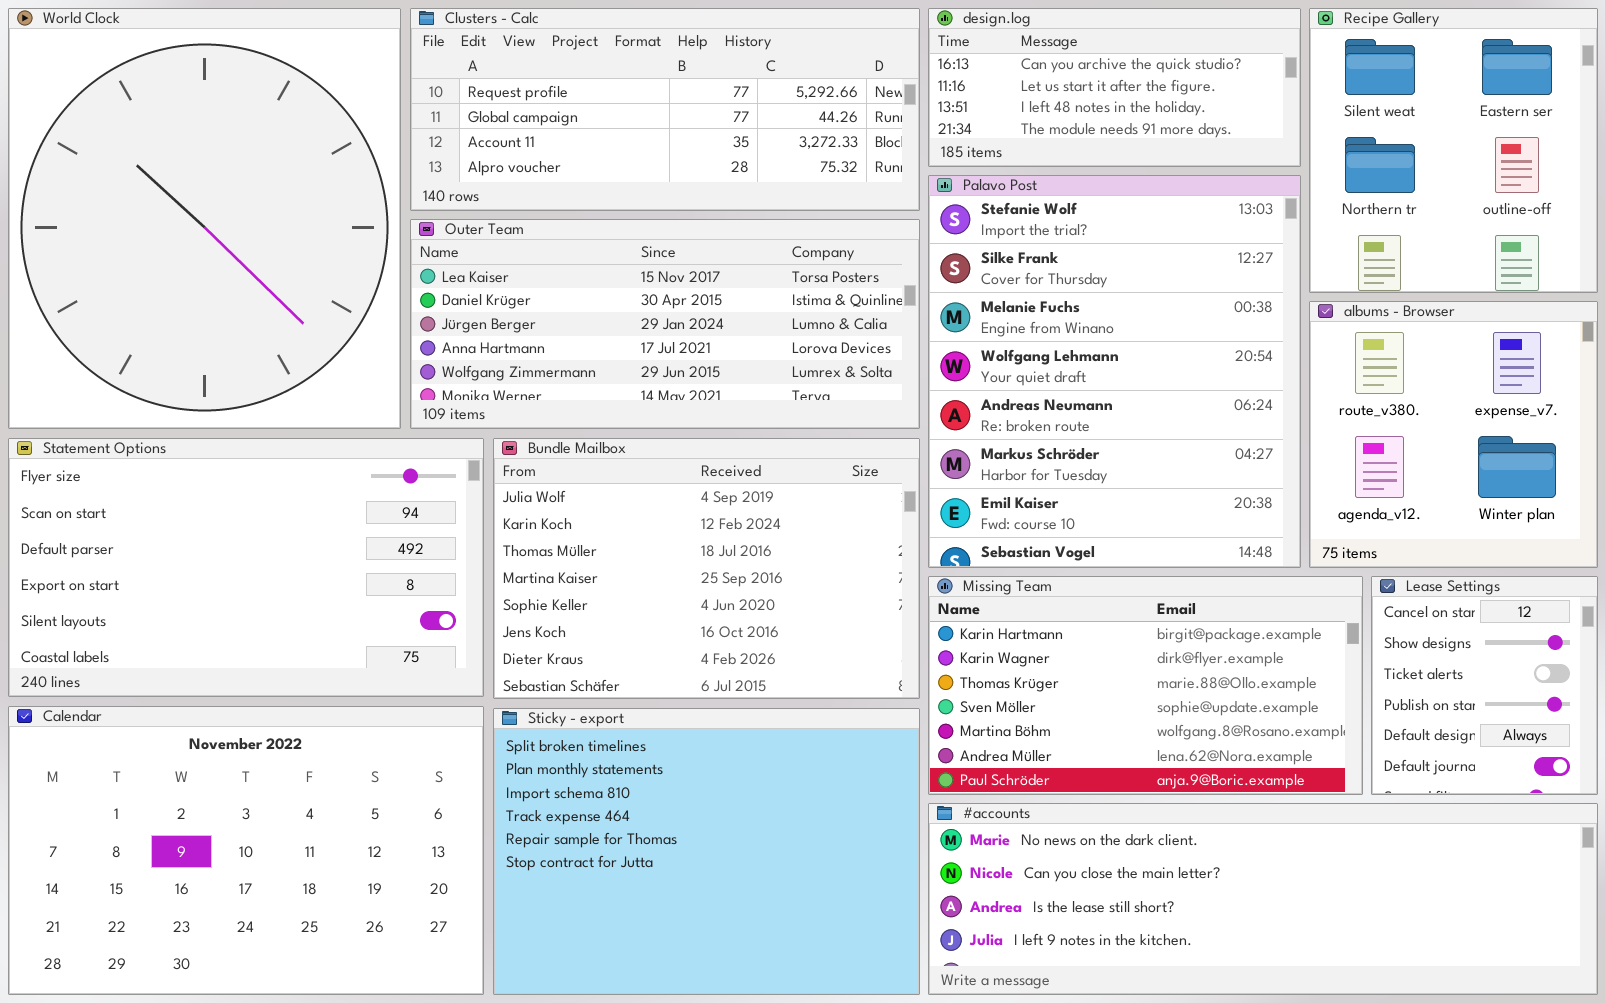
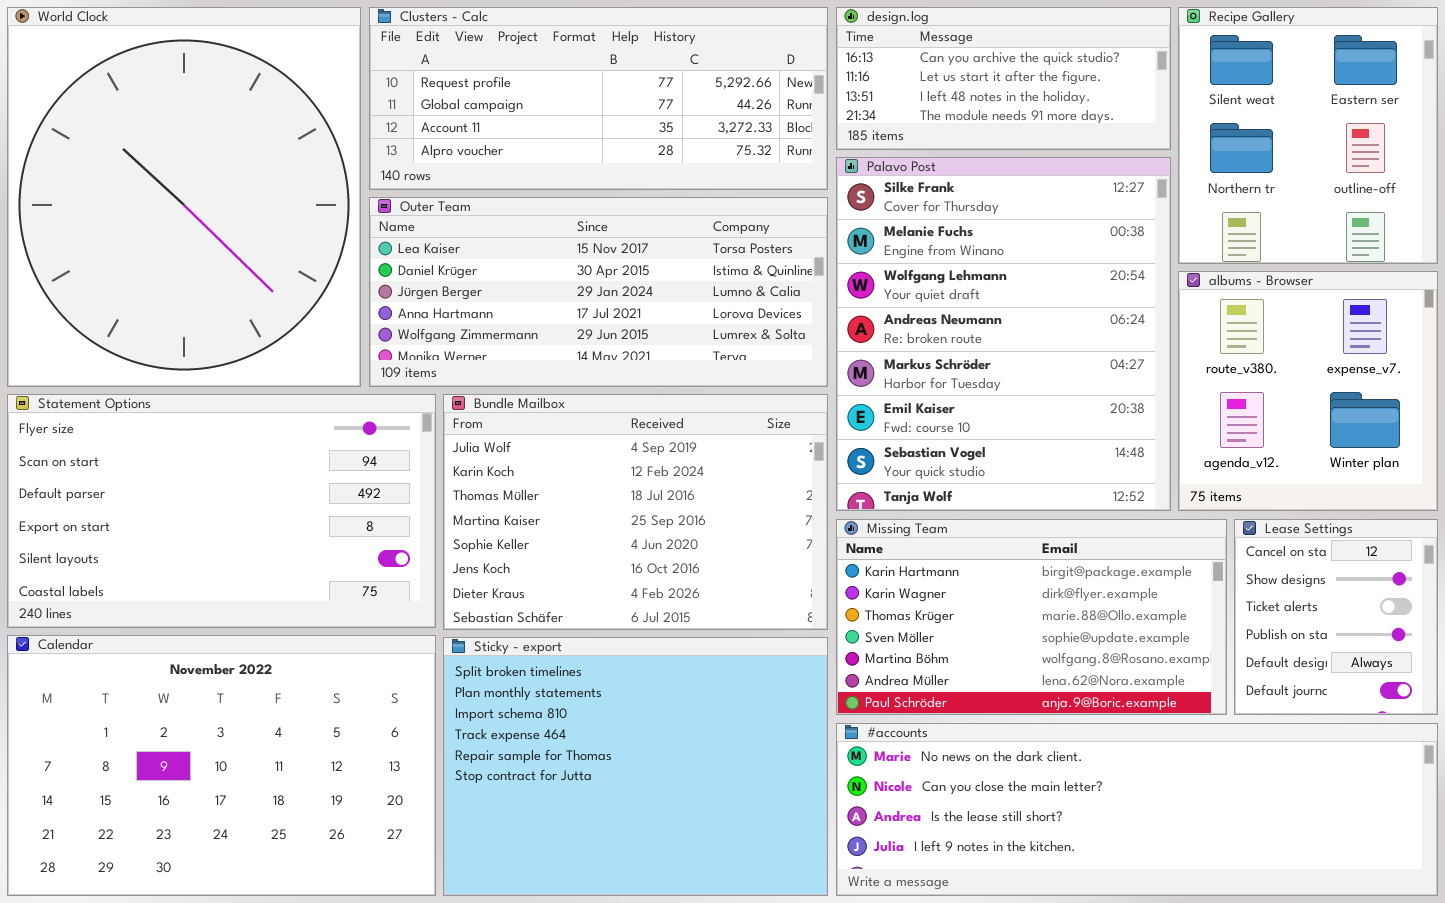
Palavo Post: [928,175,1301,568] -> [836,157,1171,511], scrolled down 1 row

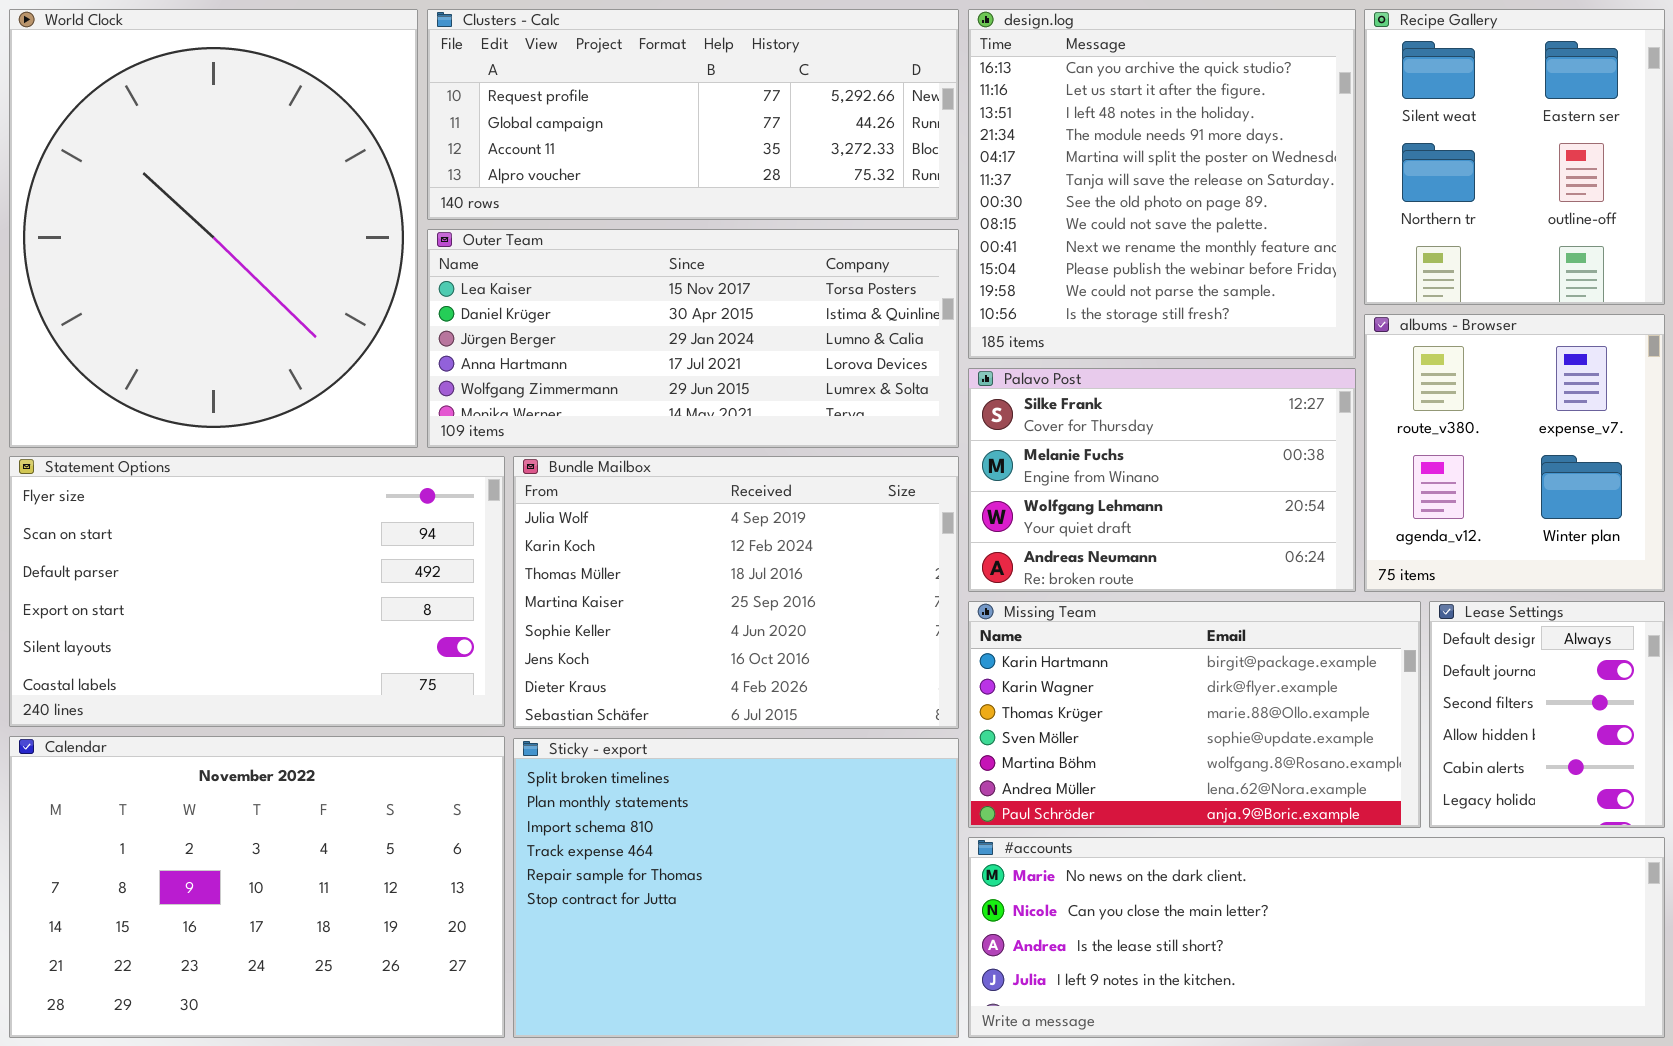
design.log: [836,7,1171,150] -> [968,9,1356,359], resized
Palavo Post: [836,157,1171,511] -> [968,368,1356,592], resized
Lease Settings: [1234,519,1438,715] -> [1429,601,1665,828], scrolled down 4 rows

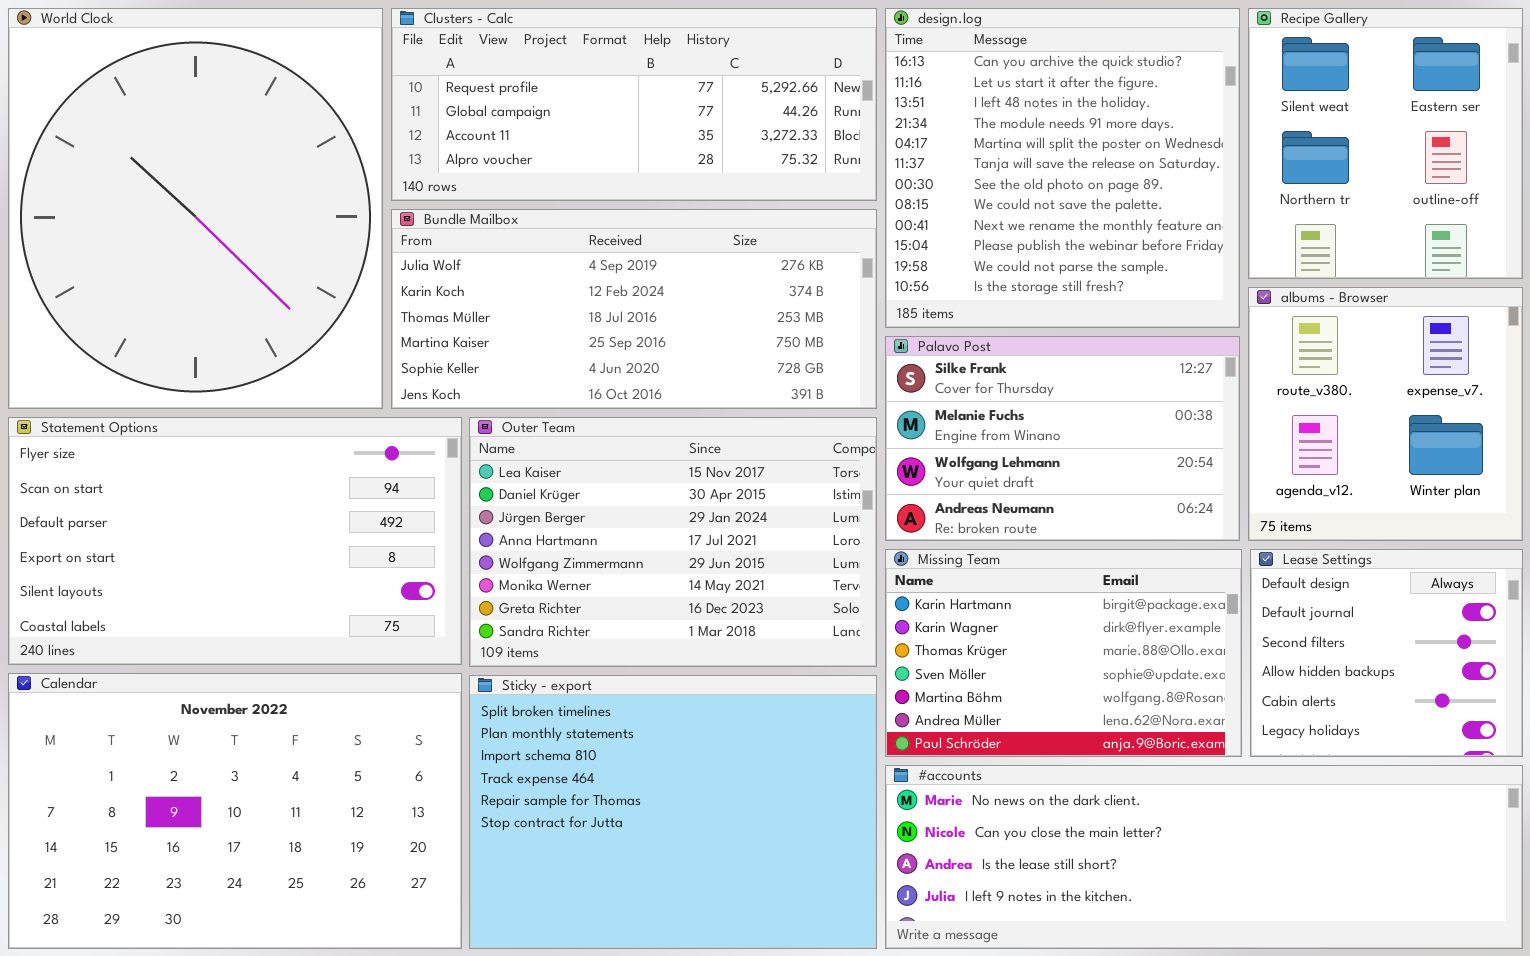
Outer Team: [427,229,959,448] -> [469,417,877,667], moved, resized
Bundle Mailbox: [513,456,959,729] -> [391,209,877,409], moved, resized
Missing Team: [968,601,1421,828] -> [885,549,1242,757], resized
Lease Settings: [1429,601,1665,828] -> [1250,549,1523,757], resized

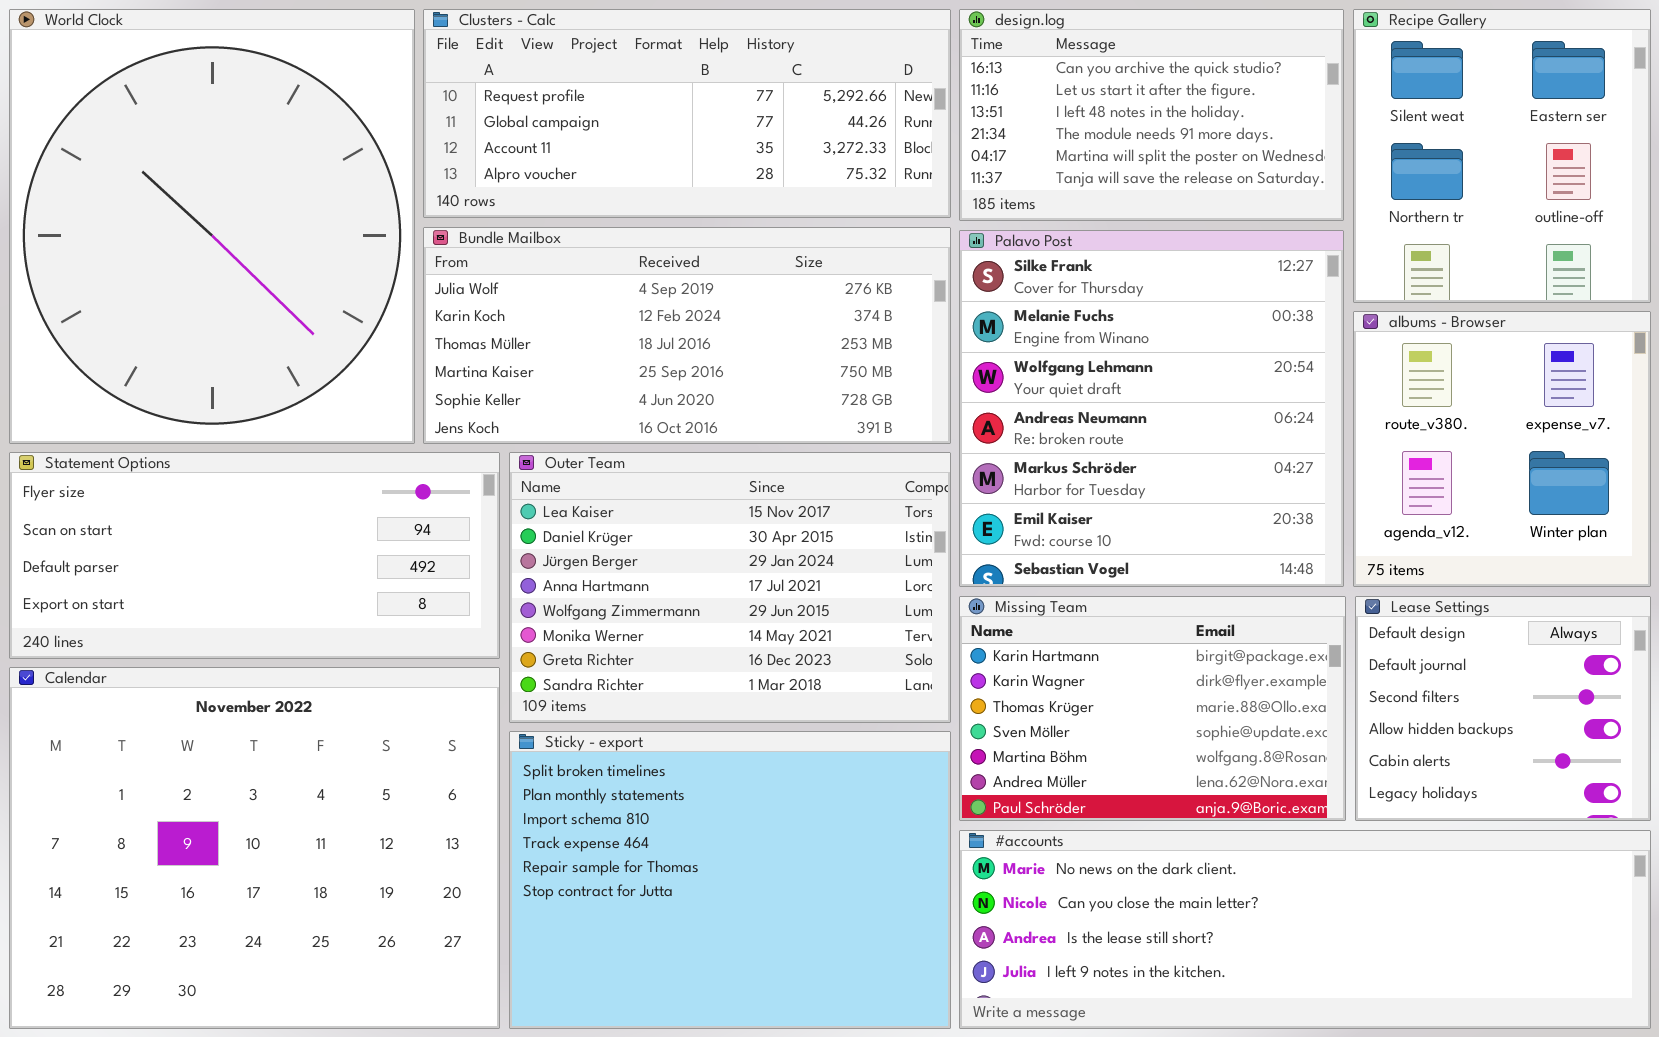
design.log: [885,8,1240,328] -> [959,9,1344,221], resized
Palavo Post: [885,336,1240,541] -> [959,230,1344,587], resized
Statement Options: [8,417,462,665] -> [9,452,500,659], resized
Calendar: [8,673,462,949] -> [9,667,500,1029], resized

